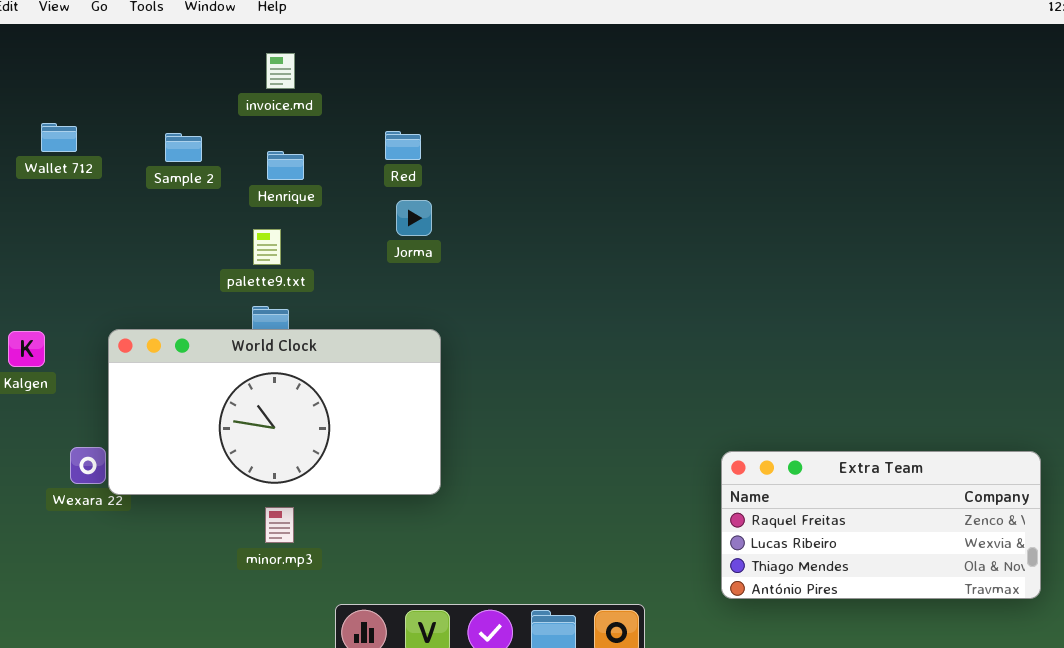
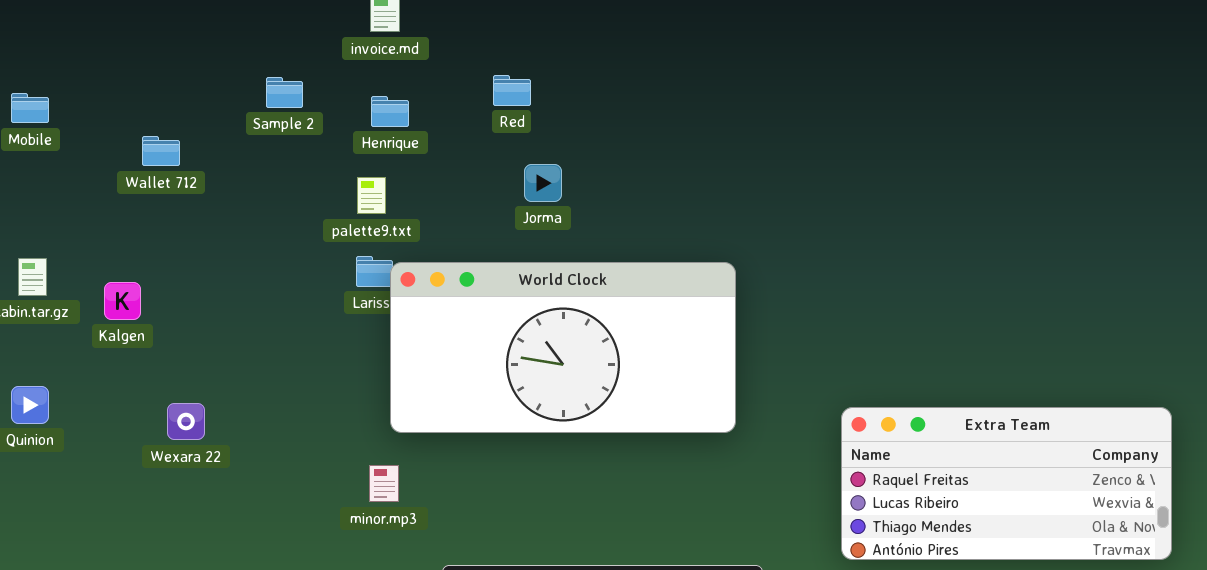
Wallet 712: [41,123,77,152] -> [142,136,180,166], moved
Jorma: [396,200,432,236] -> [524,164,562,202], moved
World Clock: [108,329,441,495] -> [390,262,736,433], moved

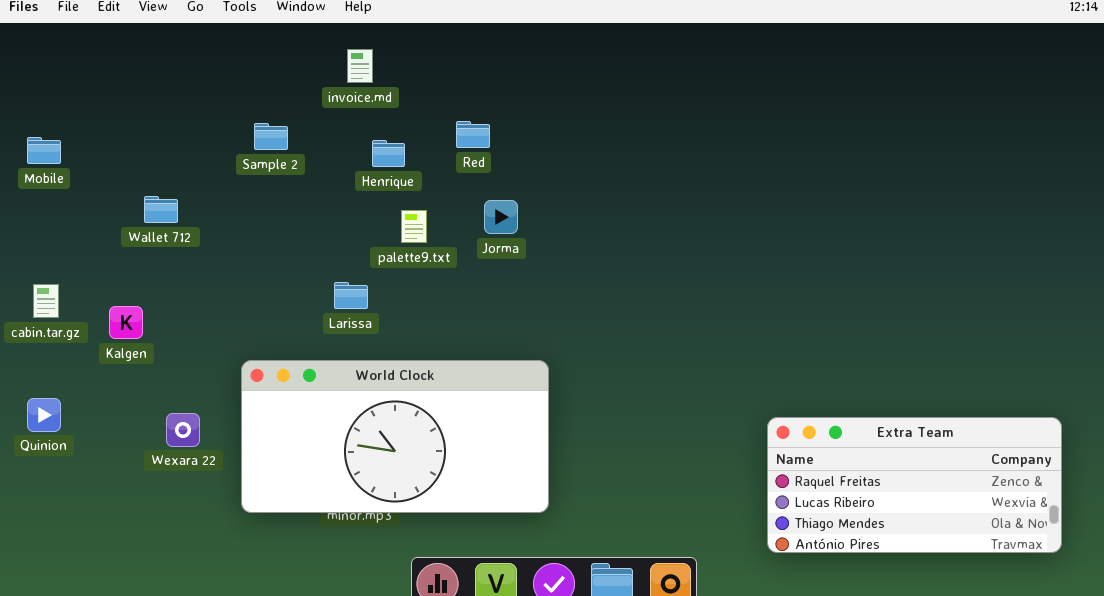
Henrique: [371,96,409,127] -> [372,140,405,167], moved
Wallet 712: [142,136,180,166] -> [144,196,178,223], moved
palette9.txt: [357,177,386,214] -> [401,210,427,243], moved
World Clock: [390,262,736,433] -> [241,360,549,513], moved

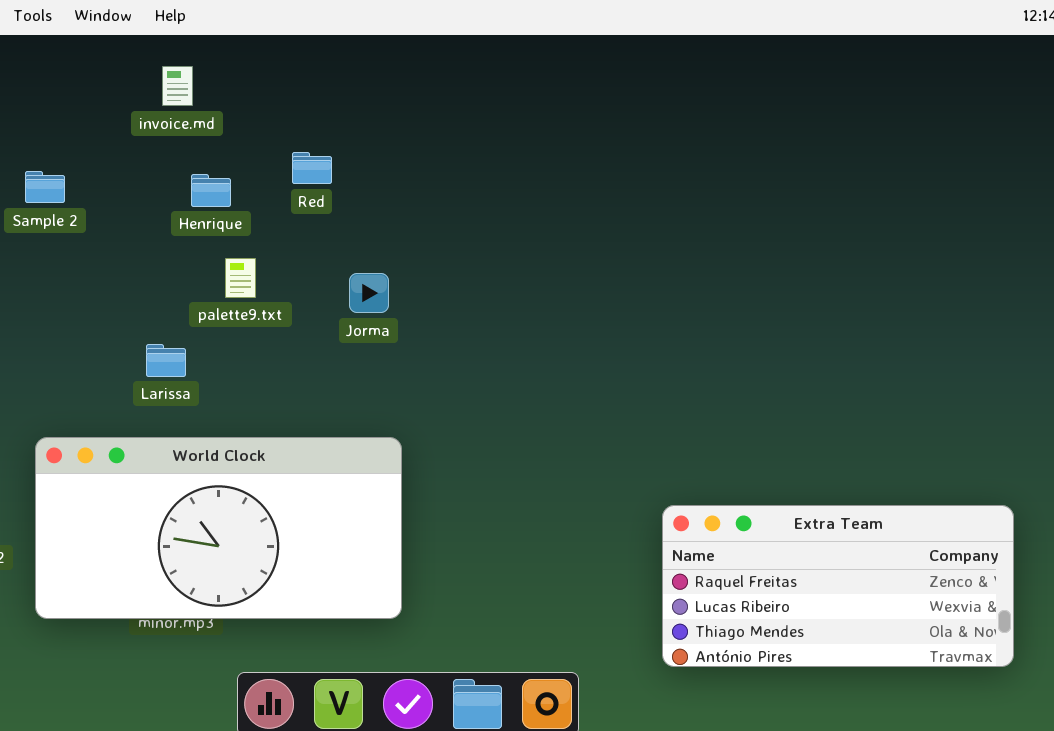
Sample 2: [254,123,288,150] -> [25,171,65,203], moved
Jorma: [484,200,518,234] -> [349,273,389,313], moved

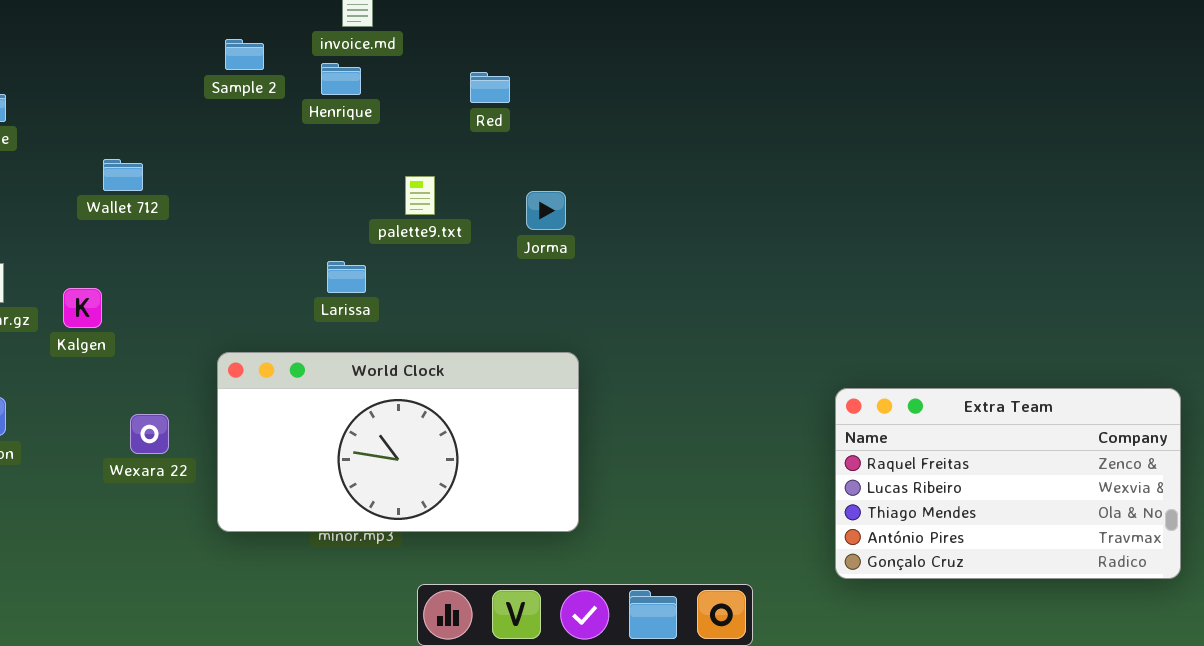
Sample 2: [25,171,65,203] -> [225,39,264,70], moved
Henrique: [191,174,231,207] -> [321,63,361,95], moved
Extra Team: [662,505,1014,667] -> [835,388,1181,579], resized

